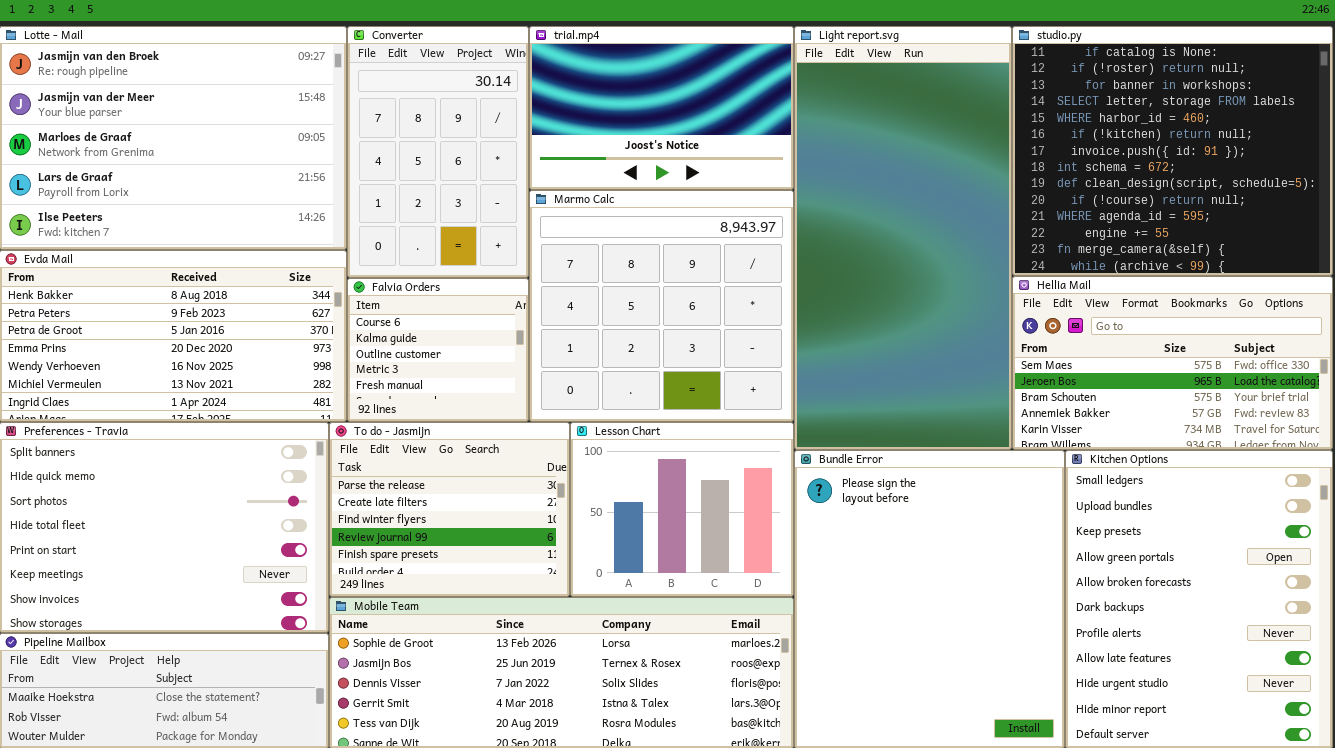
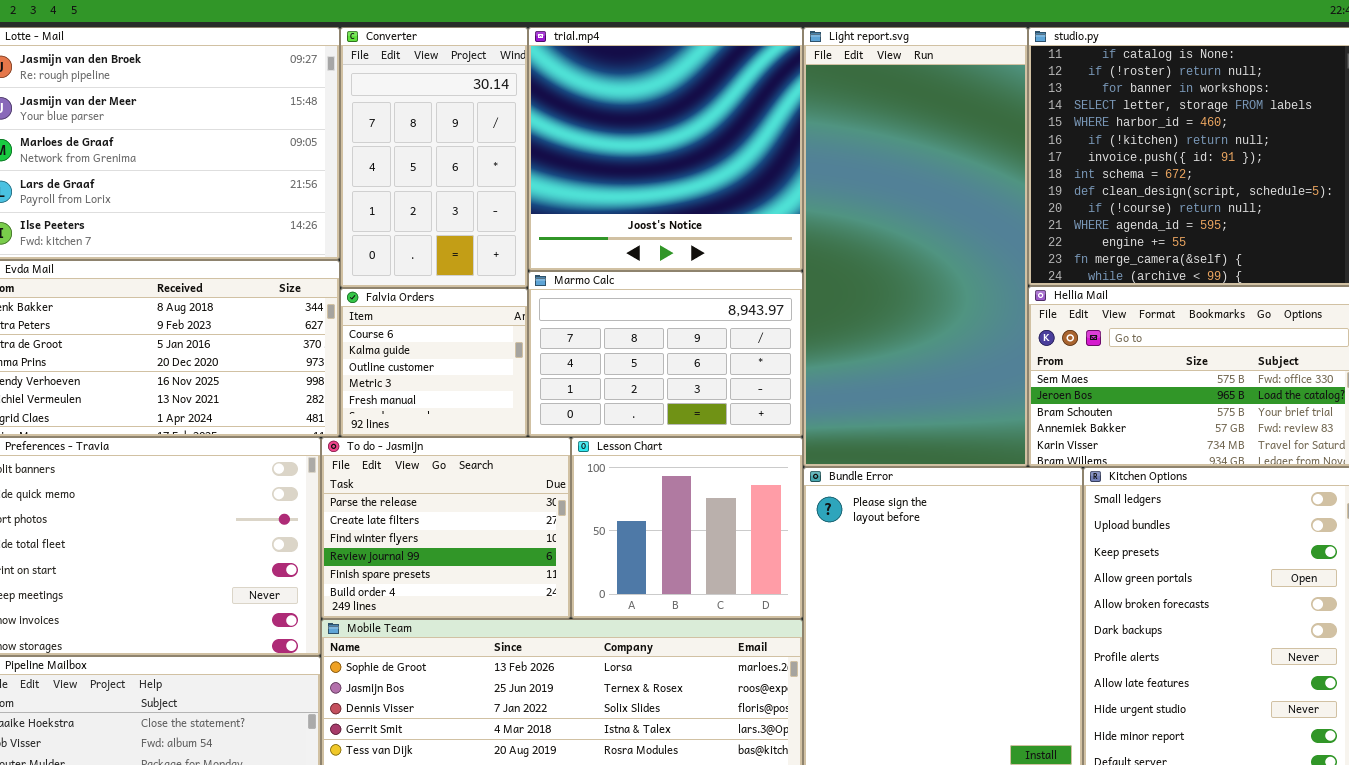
trial.mp4: [529,26,794,190] -> [528,27,803,271], resized
Marmo Calc: [529,190,794,422] -> [528,271,803,437], resized

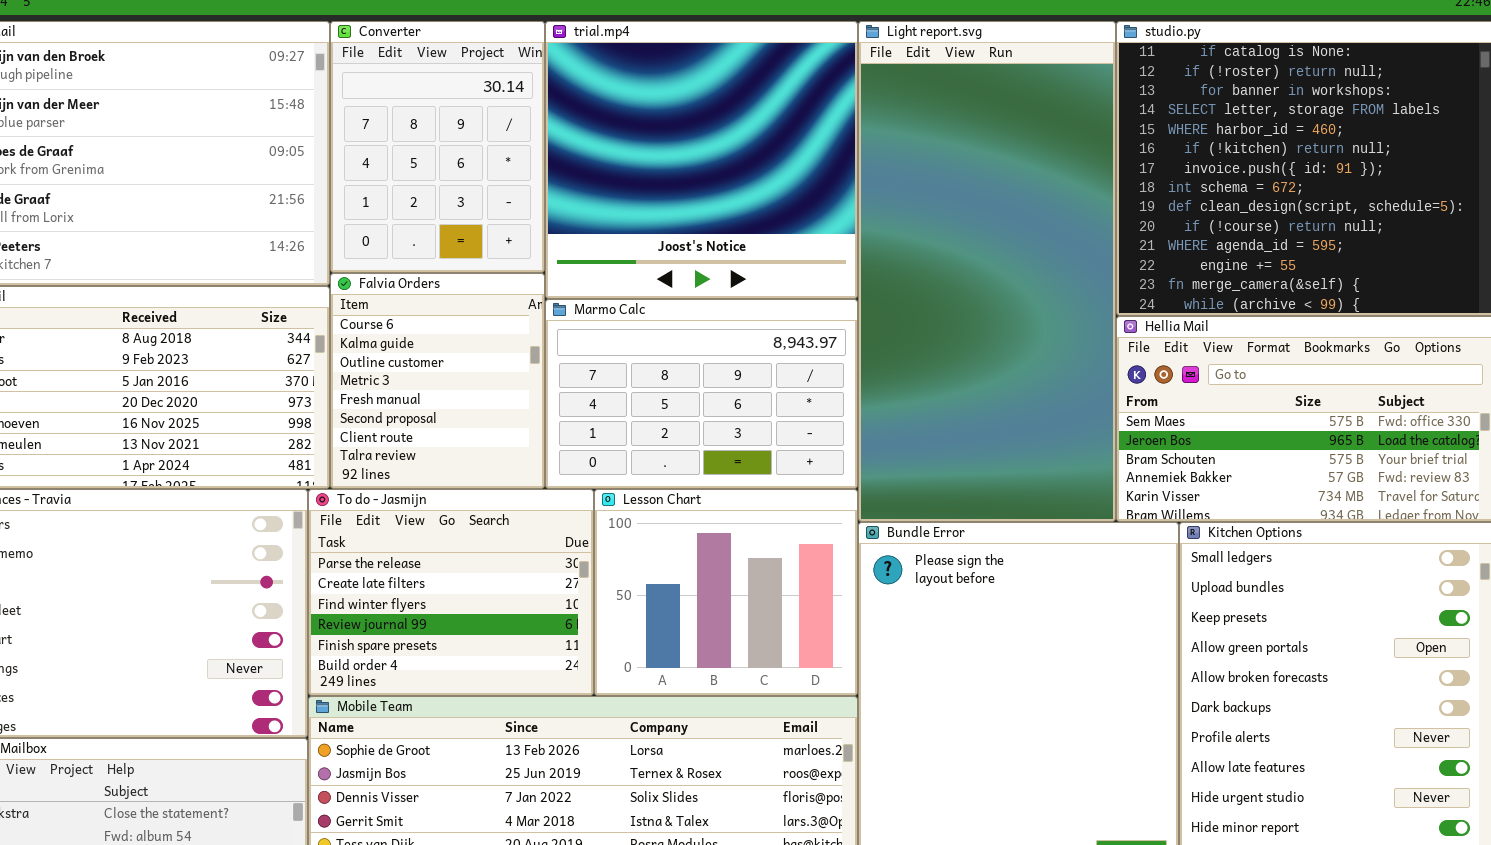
Converter: [340,27,528,288] -> [330,21,545,273], resized
Falvia Orders: [340,288,528,437] -> [330,273,545,489], resized

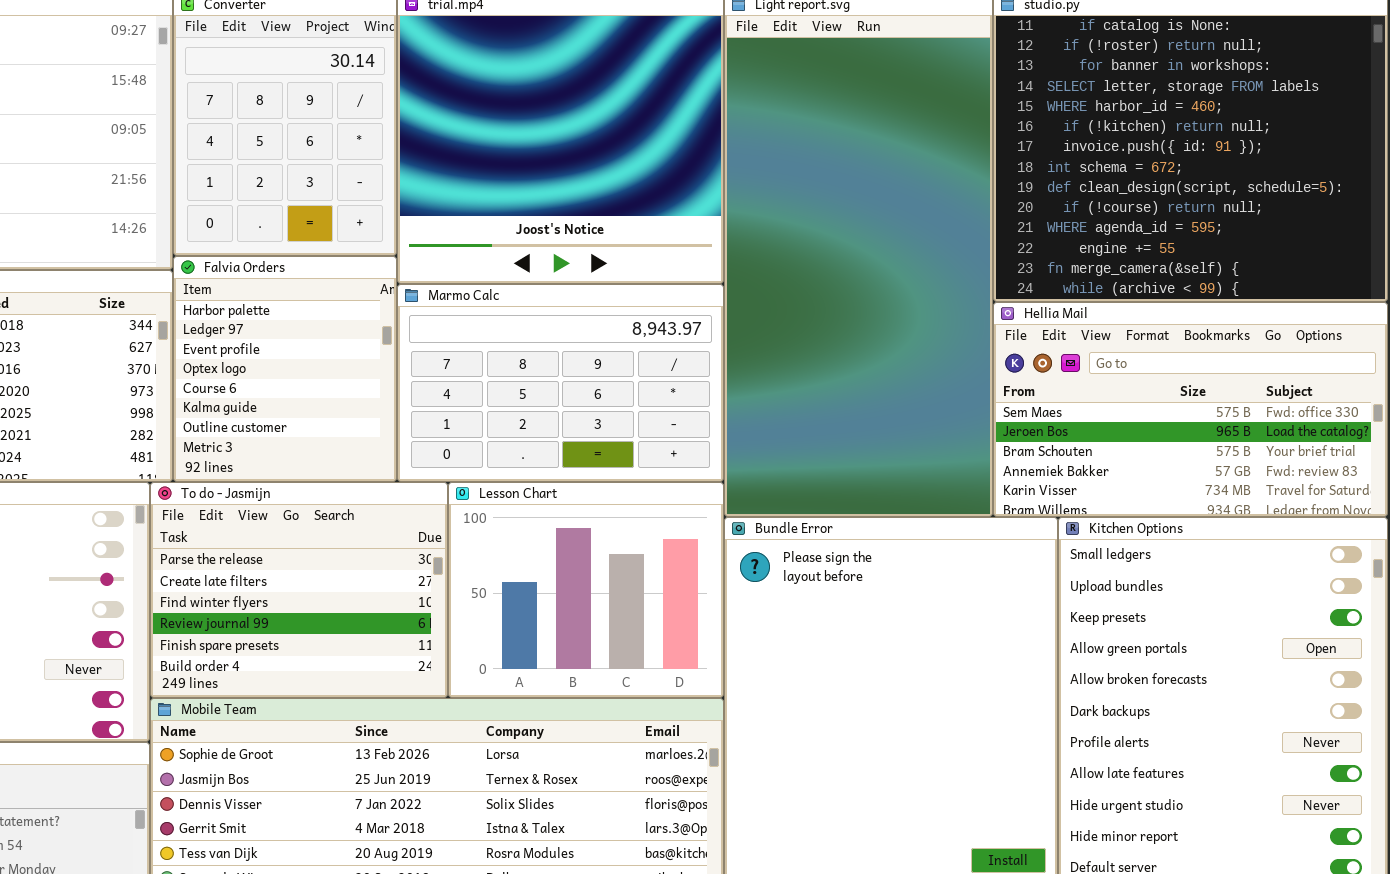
Falvia Orders: [330,273,545,489] -> [173,256,397,482], scrolled up 4 rows

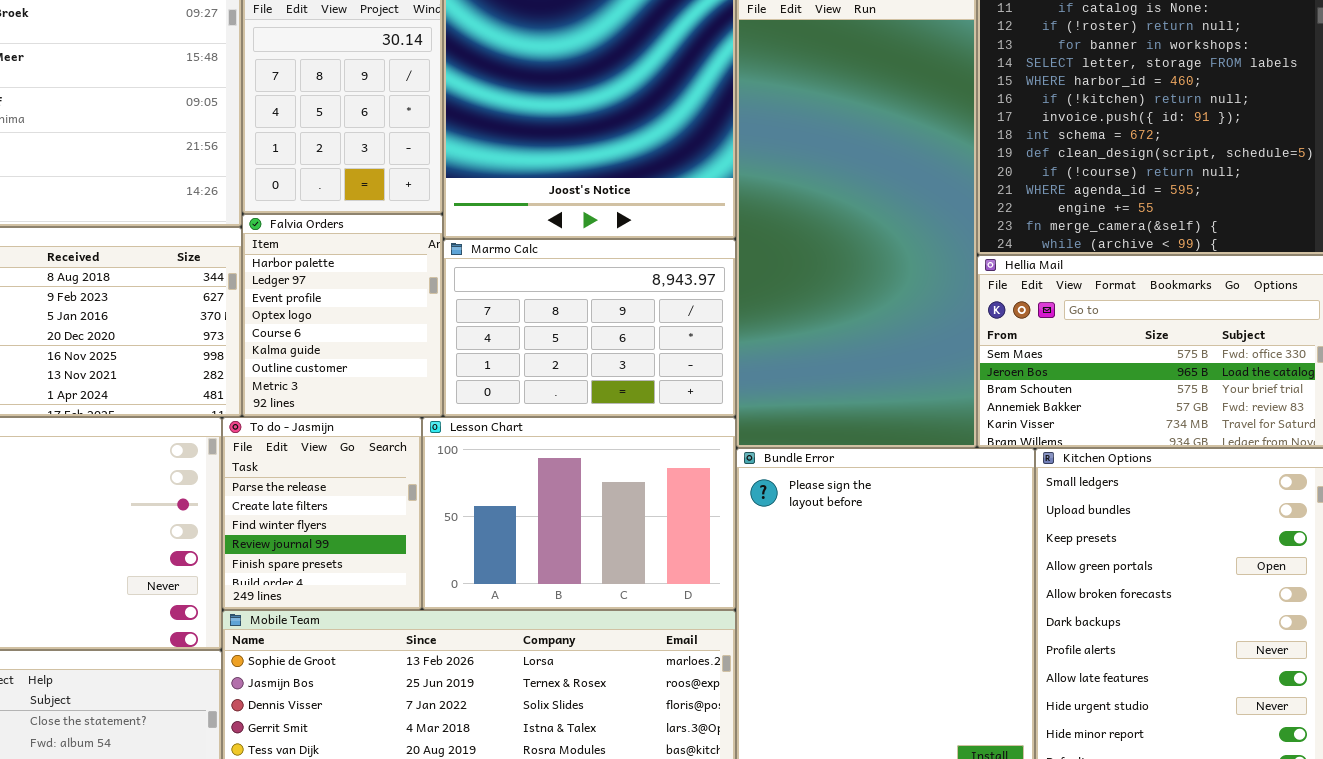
To do - Jasmijn: [150,482,448,698] -> [222,417,422,610], resized
Lesson Chart: [448,482,724,698] -> [422,417,736,610], resized

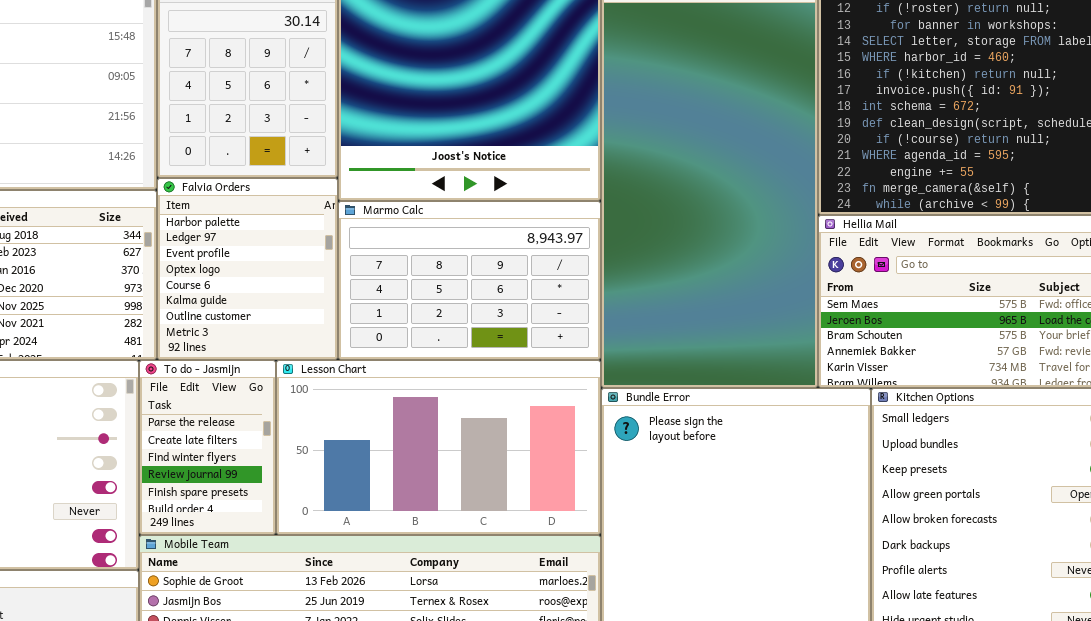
To do - Jasmijn: [222,417,422,610] -> [139,360,276,535], resized
Lesson Chart: [422,417,736,610] -> [276,360,601,535], resized

